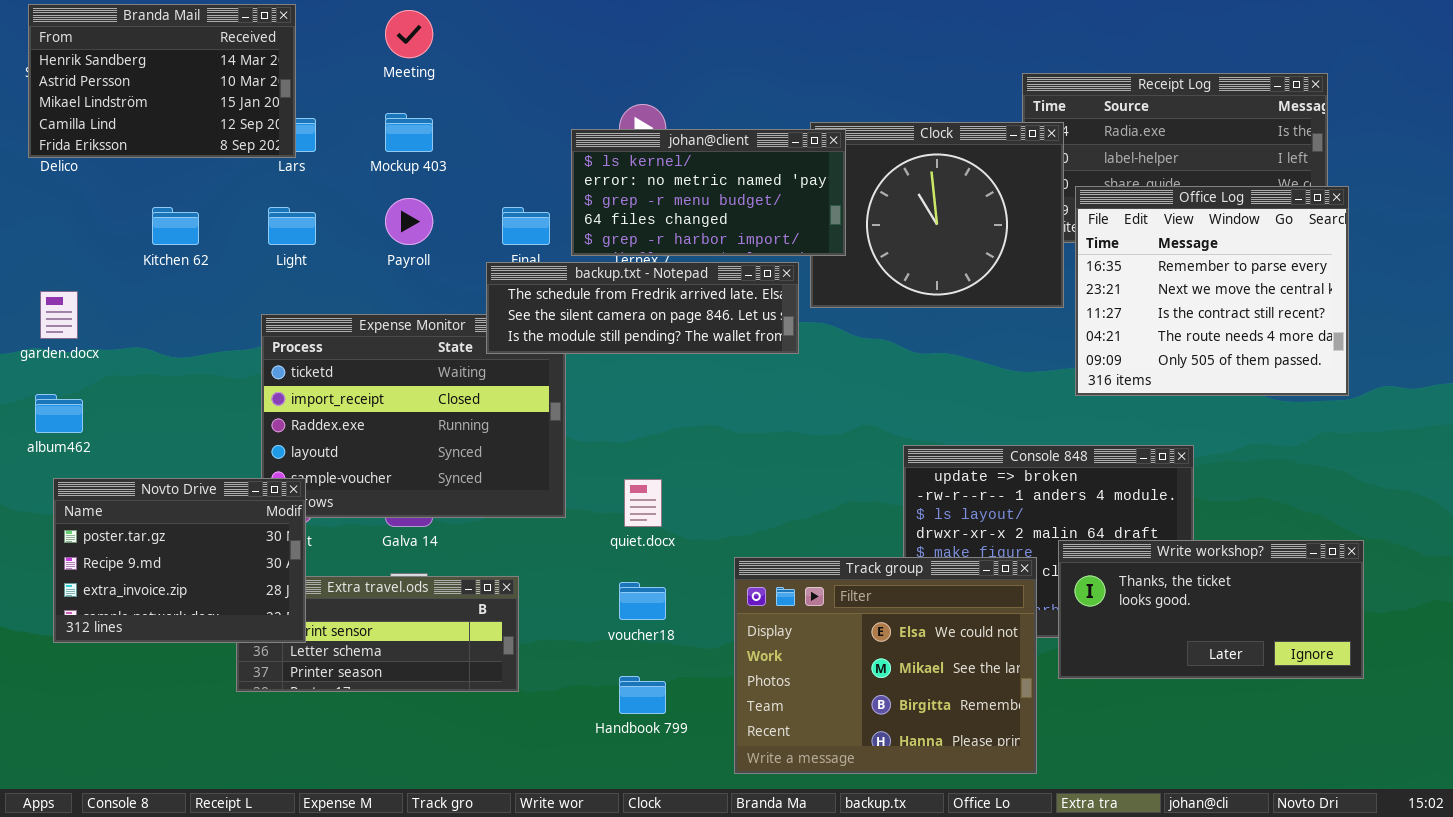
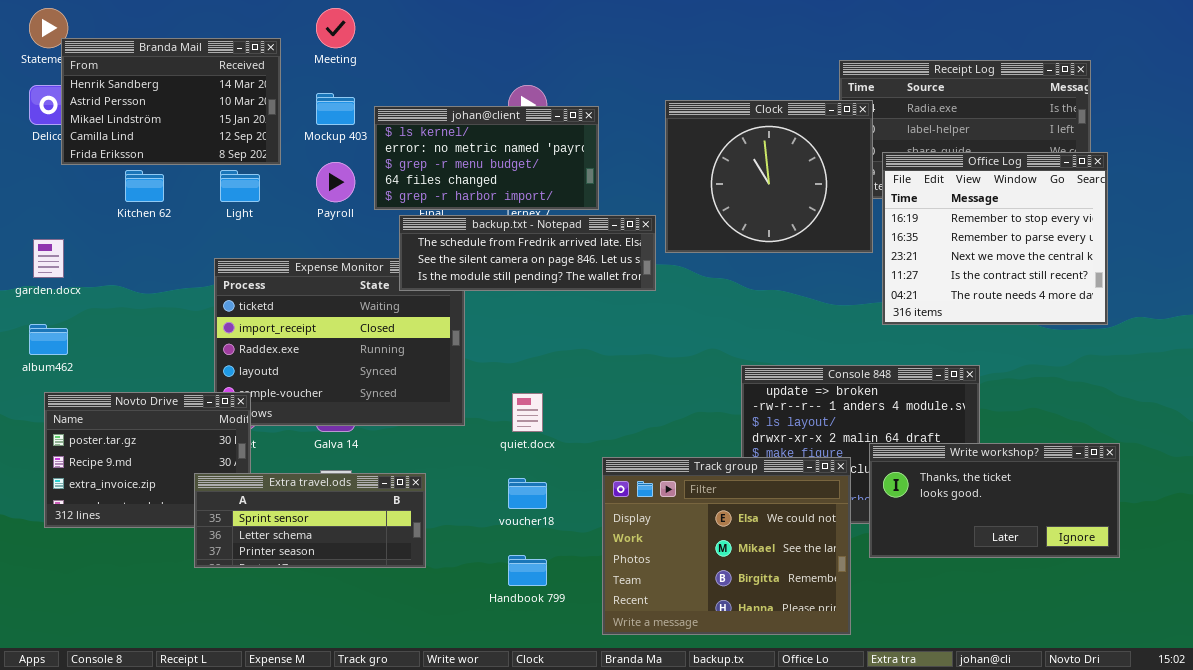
Branda Mail: [28,4,296,158] -> [61,38,281,165], moved
johan@client: [571,129,846,256] -> [374,106,599,210], moved
Office Log: [1075,186,1349,396] -> [882,152,1108,325], scrolled up 1 row
Extra travel.ods: [236,576,519,692] -> [194,473,426,568], raised

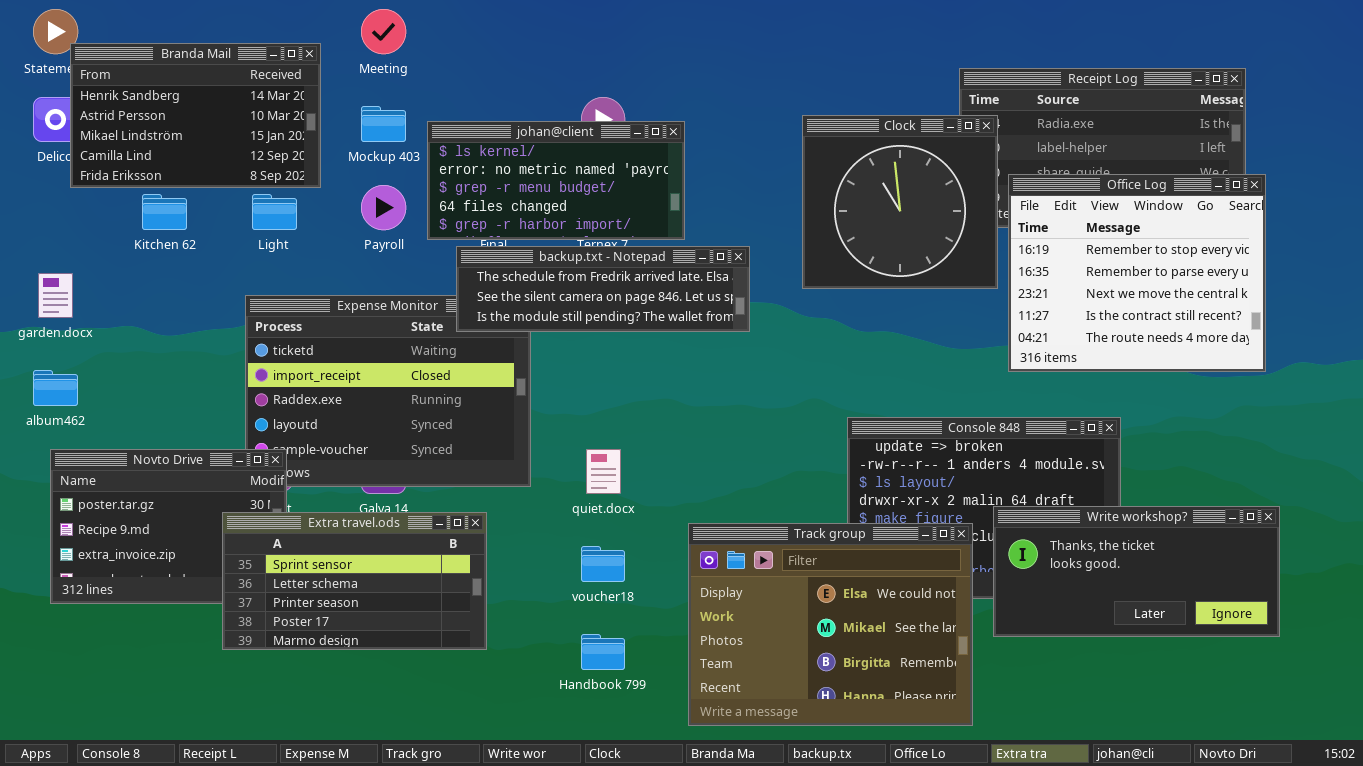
Clock: [665,100,873,253] -> [802,115,998,289], resized
Extra travel.ods: [194,473,426,568] -> [222,512,487,650], resized

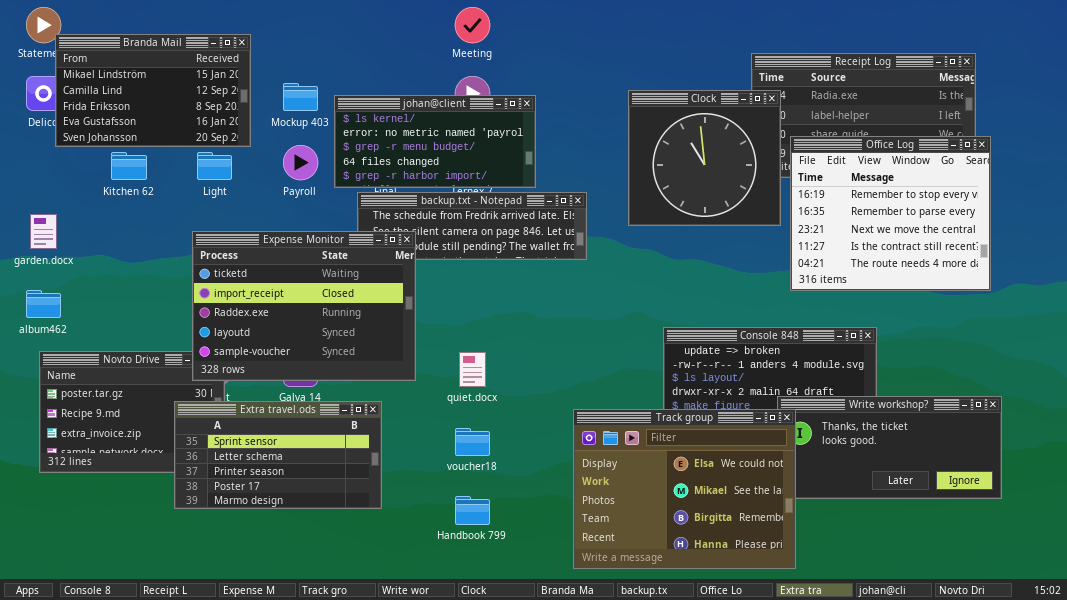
Meeting: [361,9,406,54] -> [455,7,490,43], moved
Branda Mail: [70,43,321,188] -> [55,34,251,147], scrolled down 2 rows
Expense Monitor: [245,295,531,487] -> [192,231,416,381], raised
Track group: [688,523,973,726] -> [573,409,796,569], moved

